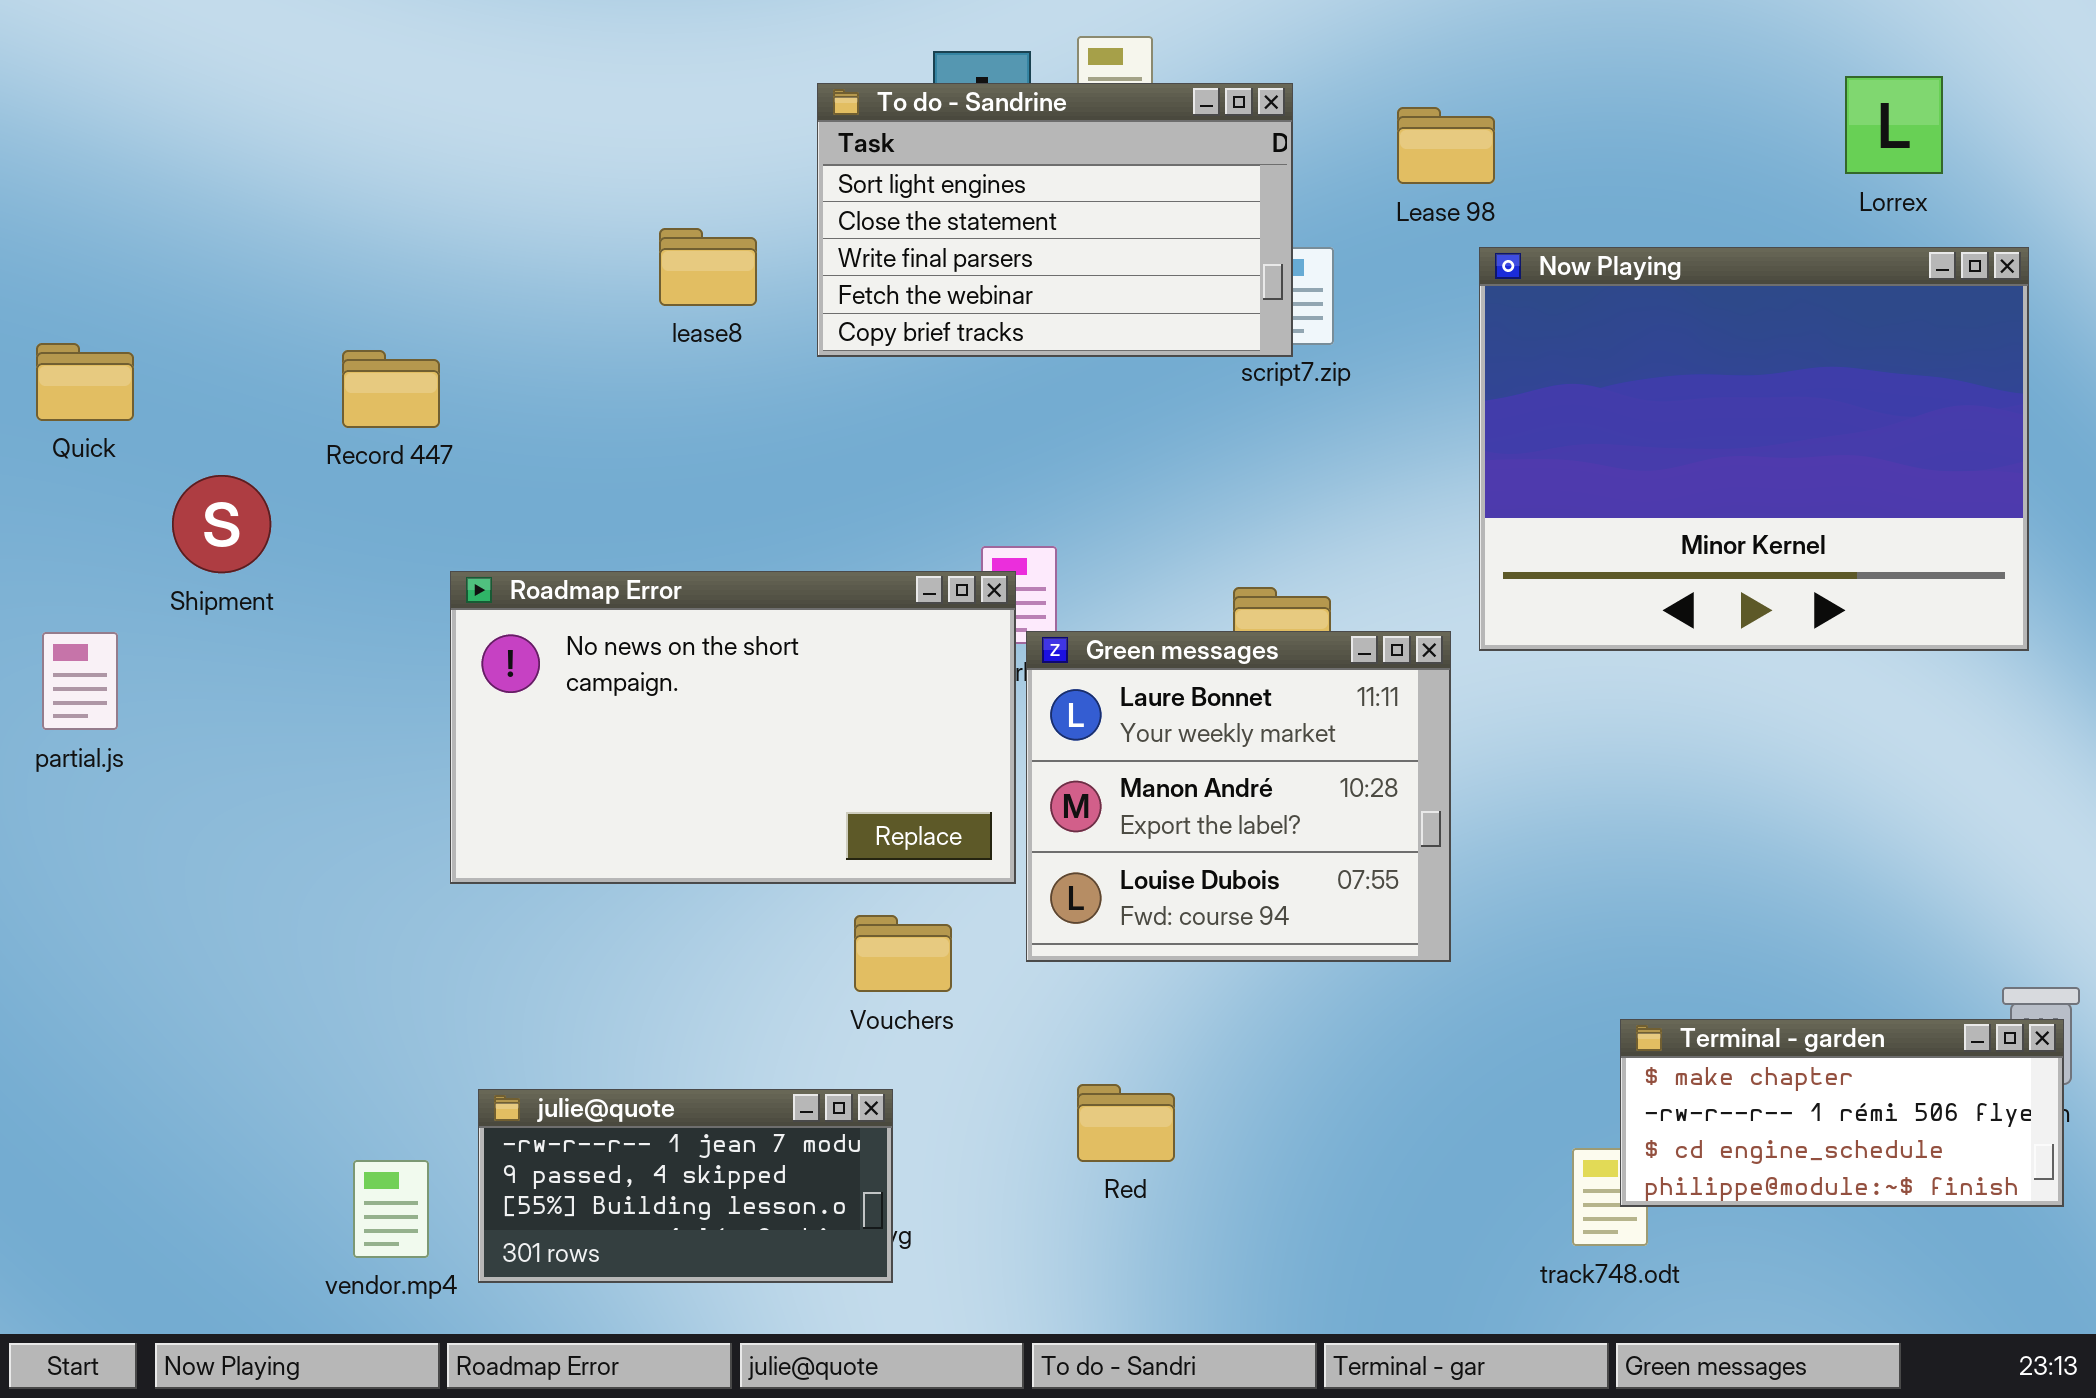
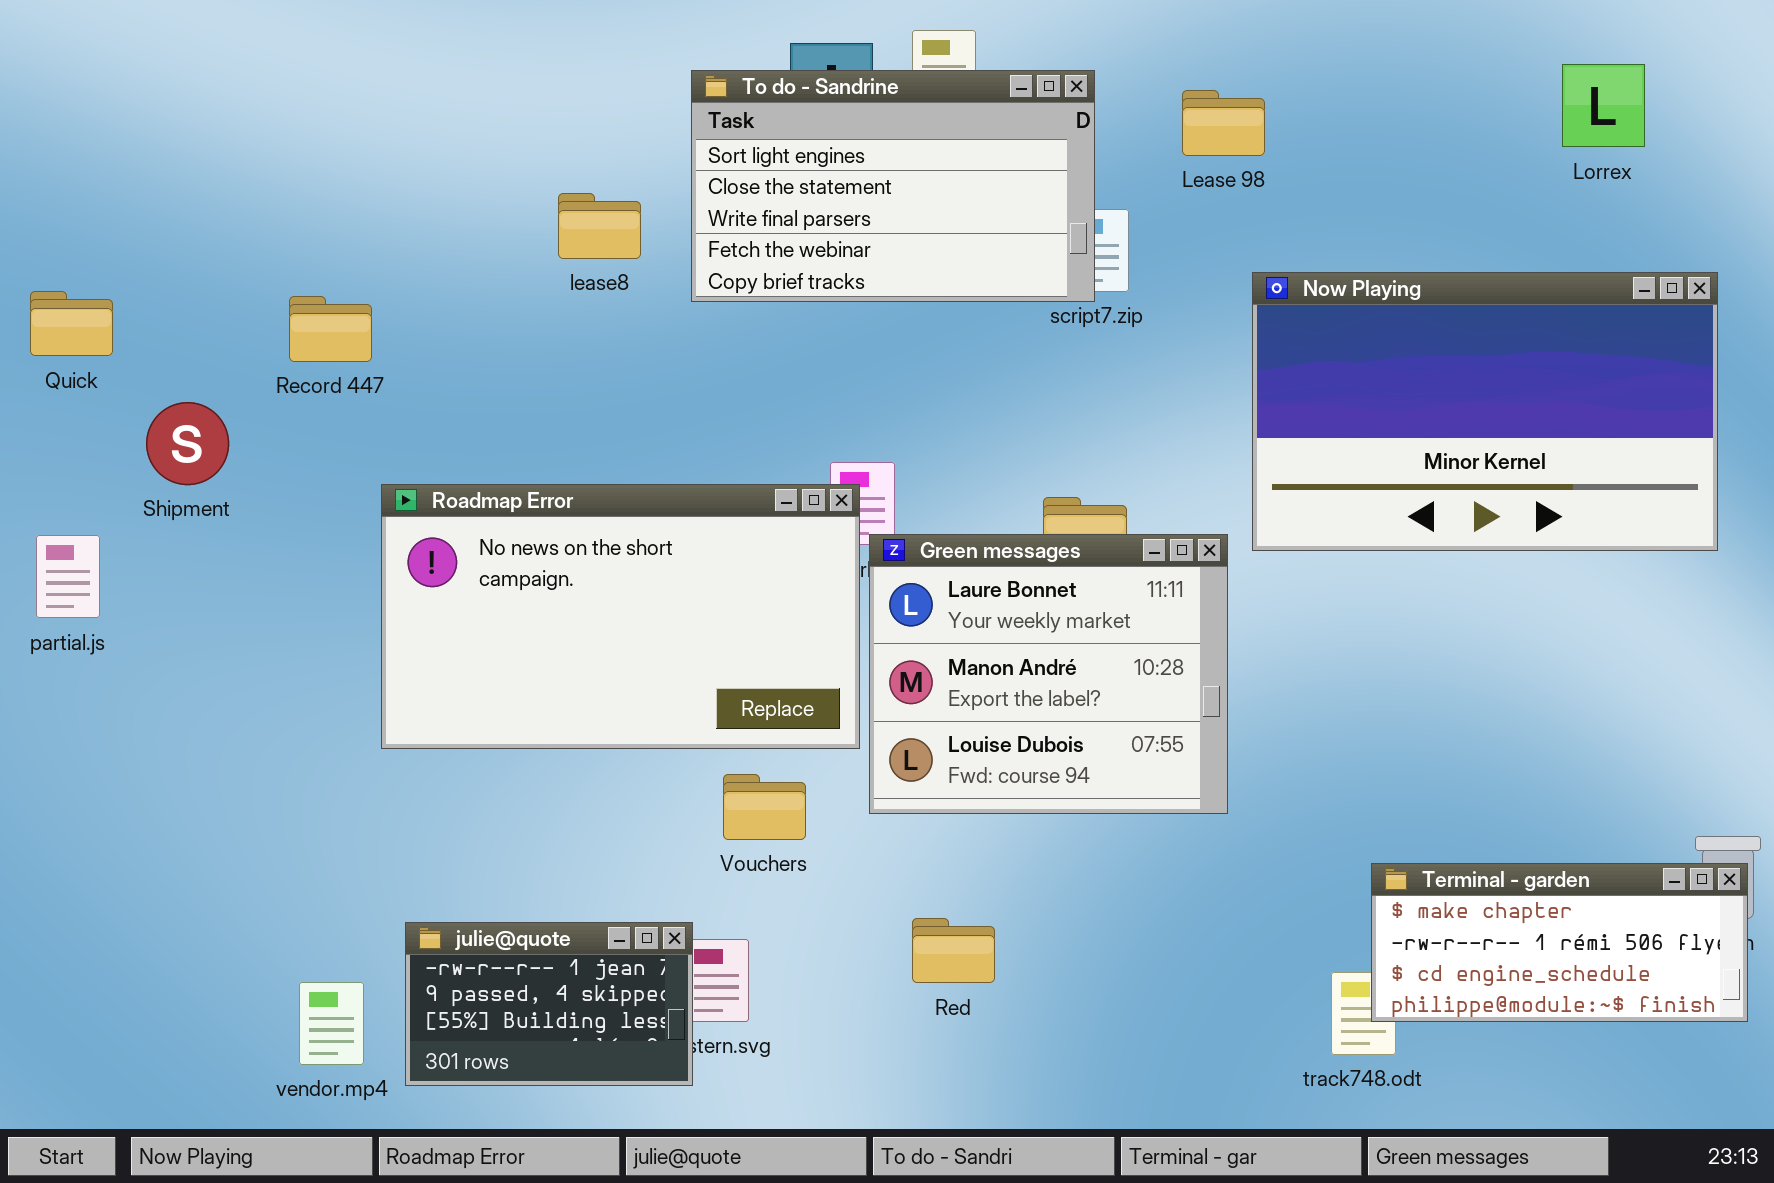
Now Playing: [1479,247,2029,651] -> [1252,272,1718,551], resized
julie@quote: [478,1089,893,1283] -> [405,922,693,1086], resized

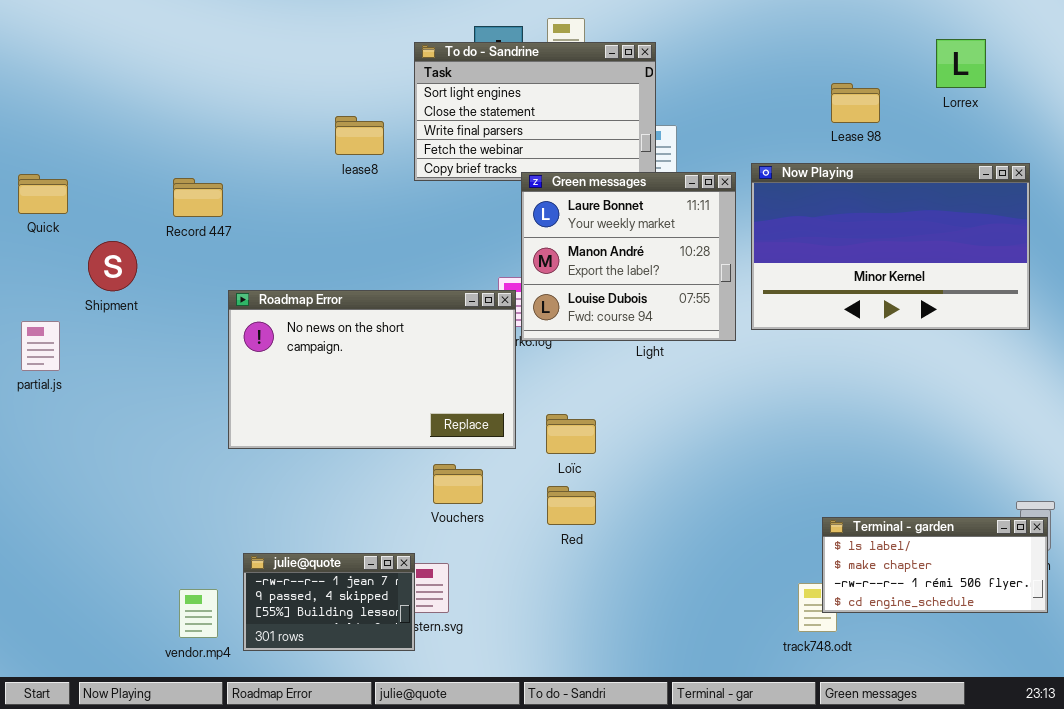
Lease 98: [1182,90,1265,156] -> [831,83,880,123], moved
Green messages: [869,534,1228,814] -> [521,172,736,341], moved
Terminal - garden: [1371,863,1748,1022] -> [822,517,1048,613], scrolled up 1 row
Red: [912,918,995,983] -> [547,486,596,525], moved

